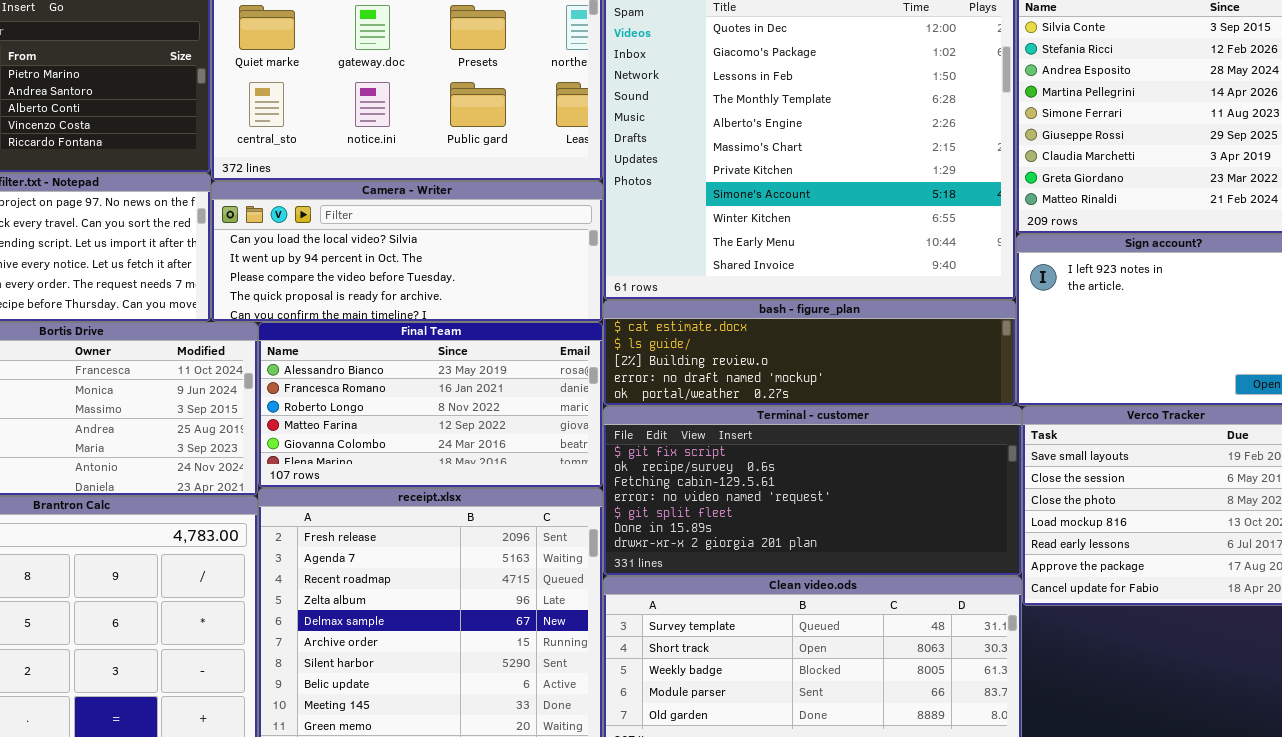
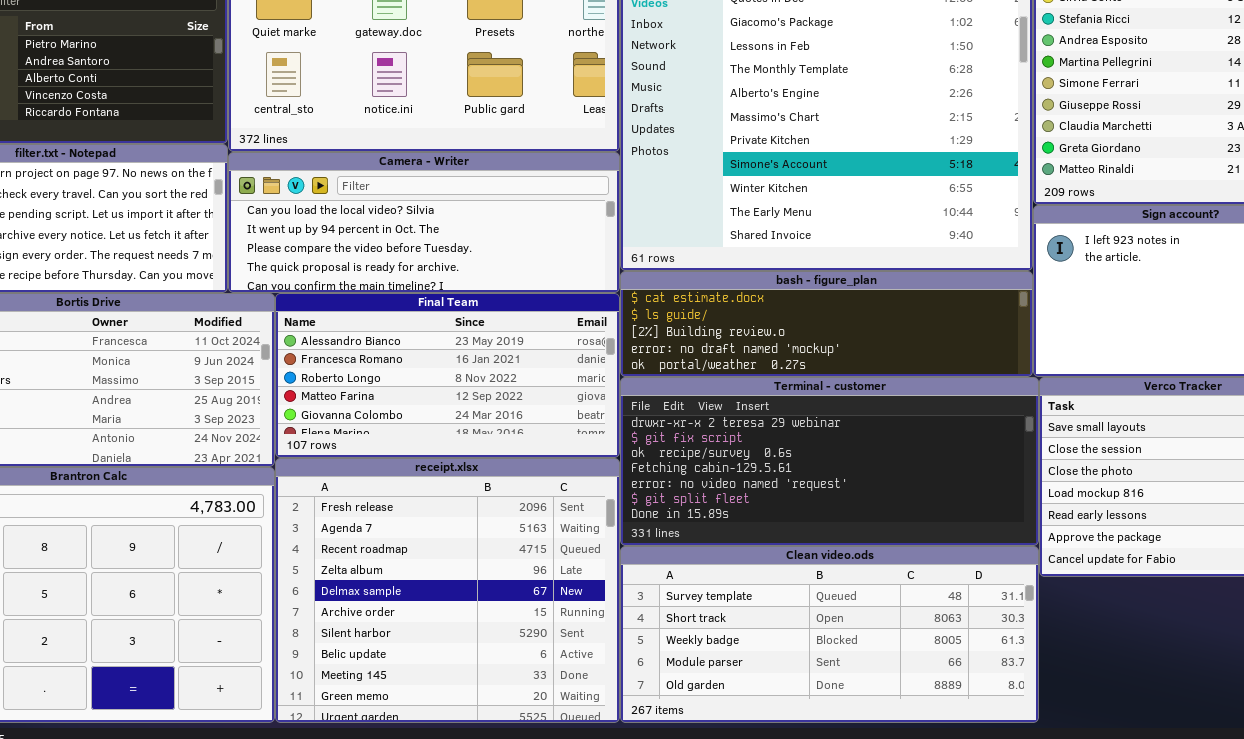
Terminal - customer: [603,406,1022,576] -> [620,377,1039,546], scrolled up 1 row

